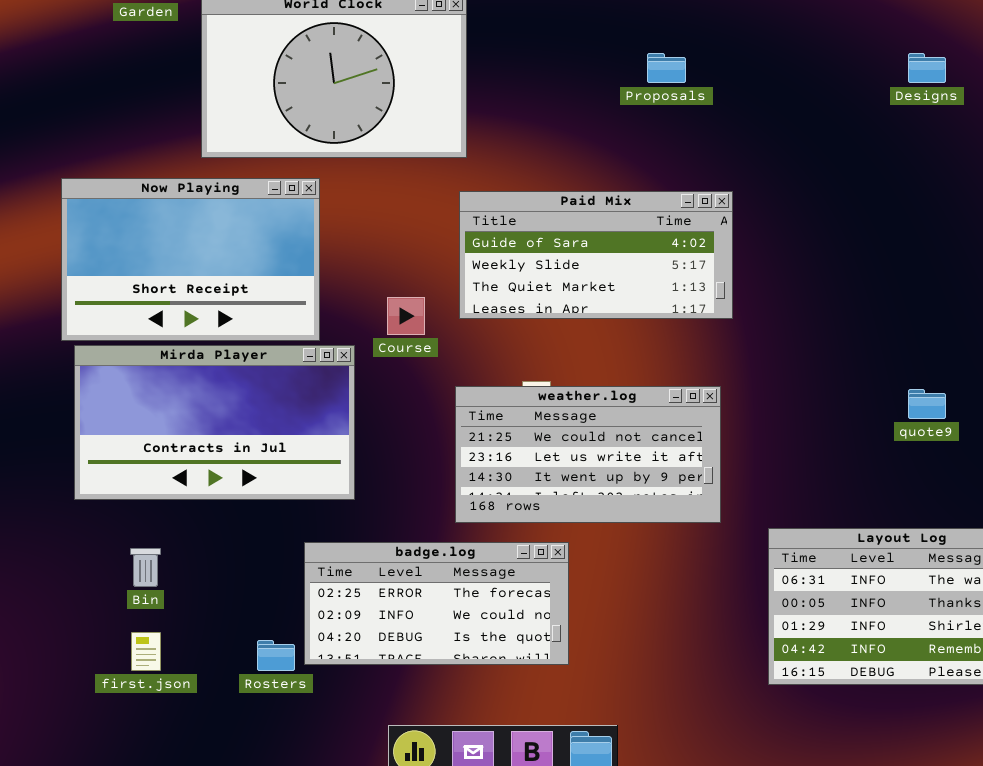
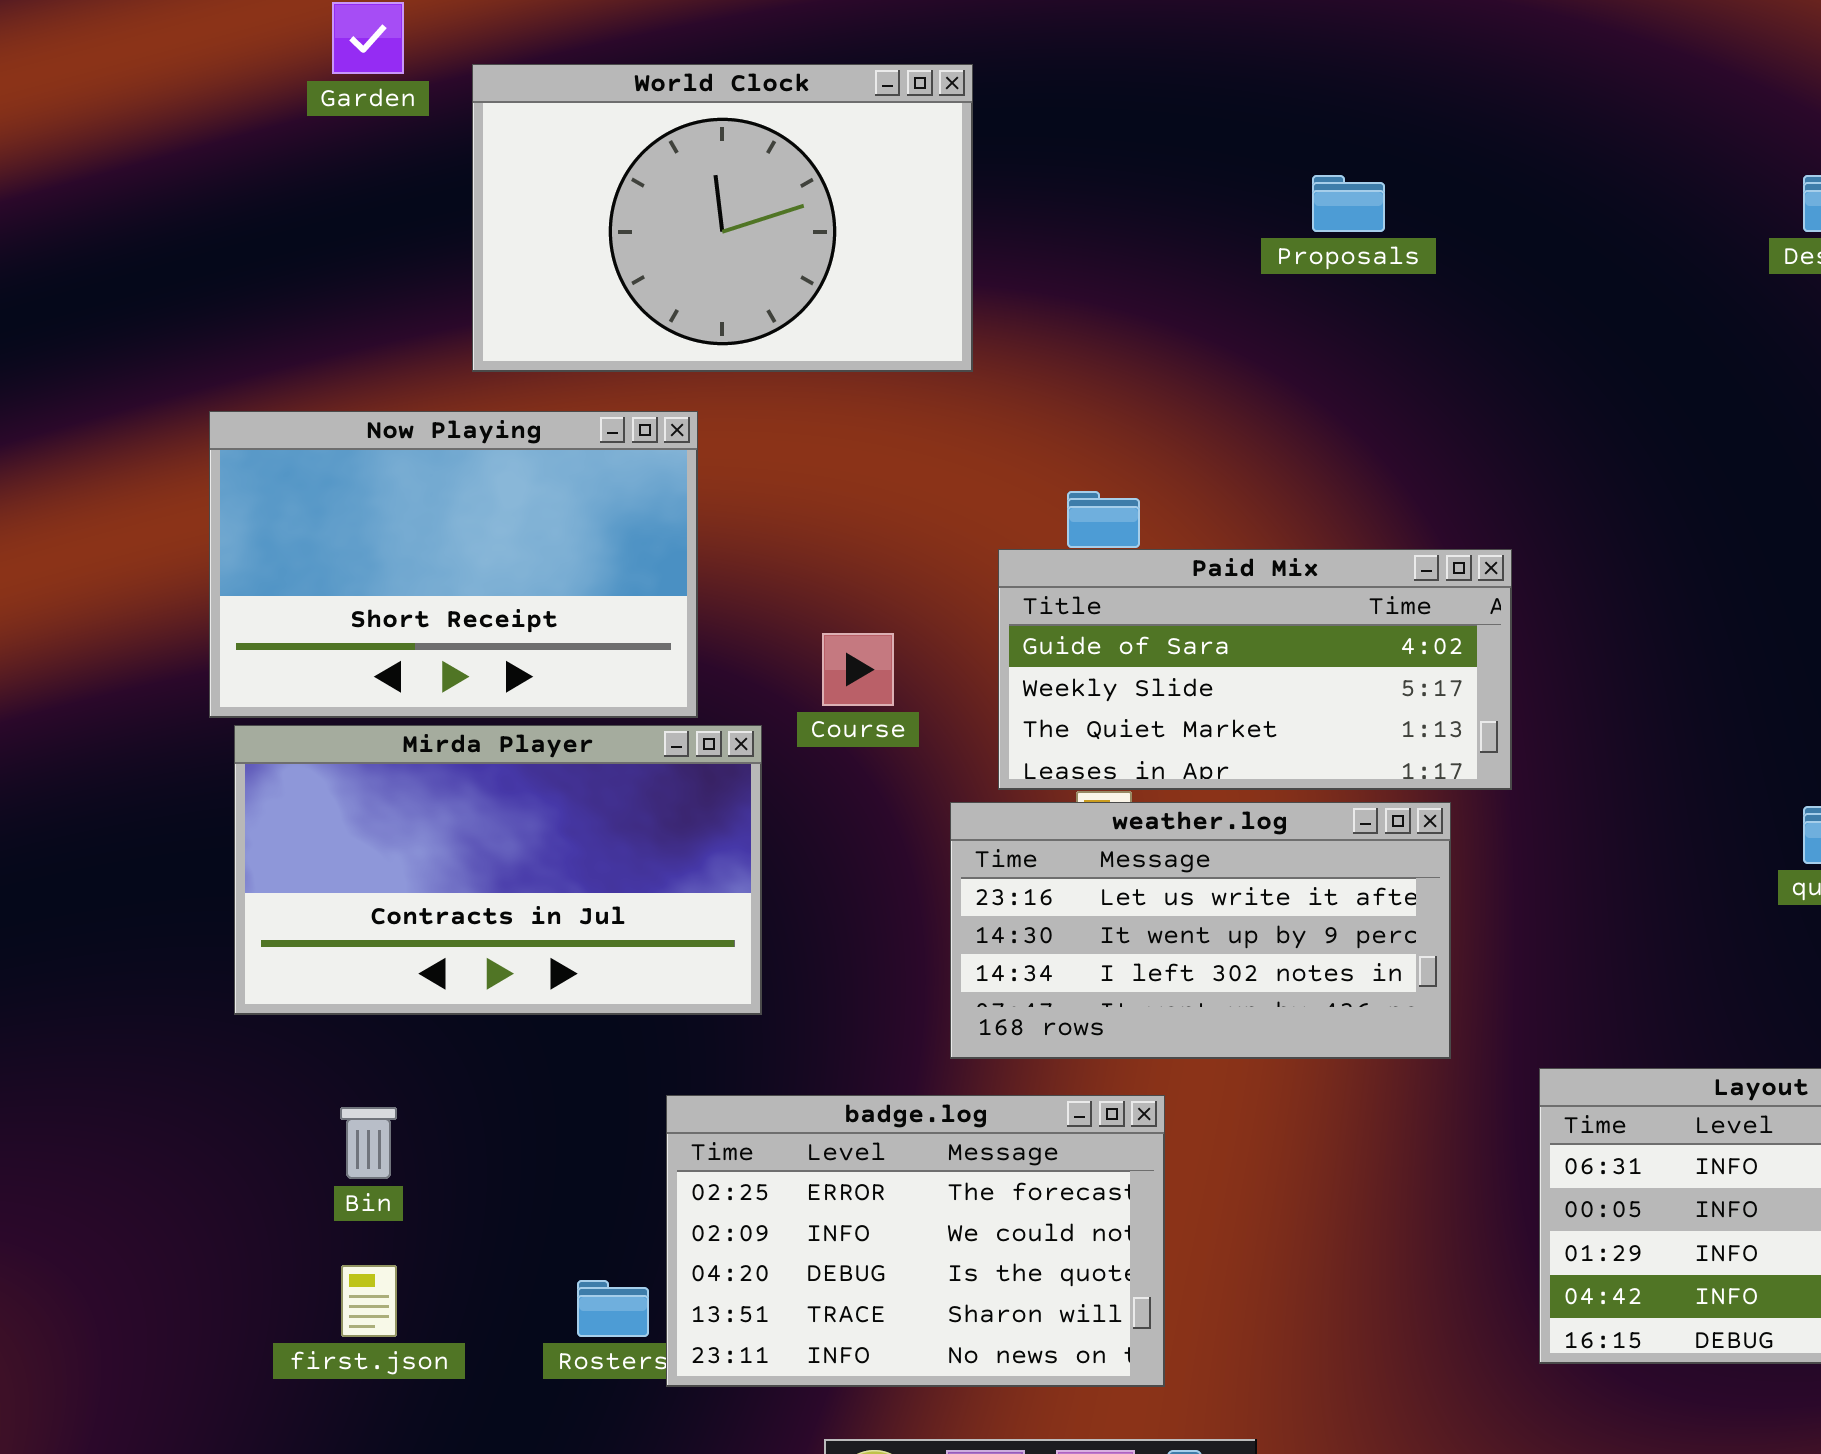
Paid Mix: [459,191,733,319] -> [998,549,1512,790], moved
weather.log: [455,386,721,523] -> [950,802,1451,1059], scrolled down 1 row
badge.log: [304,542,569,665] -> [666,1095,1165,1387], resized

